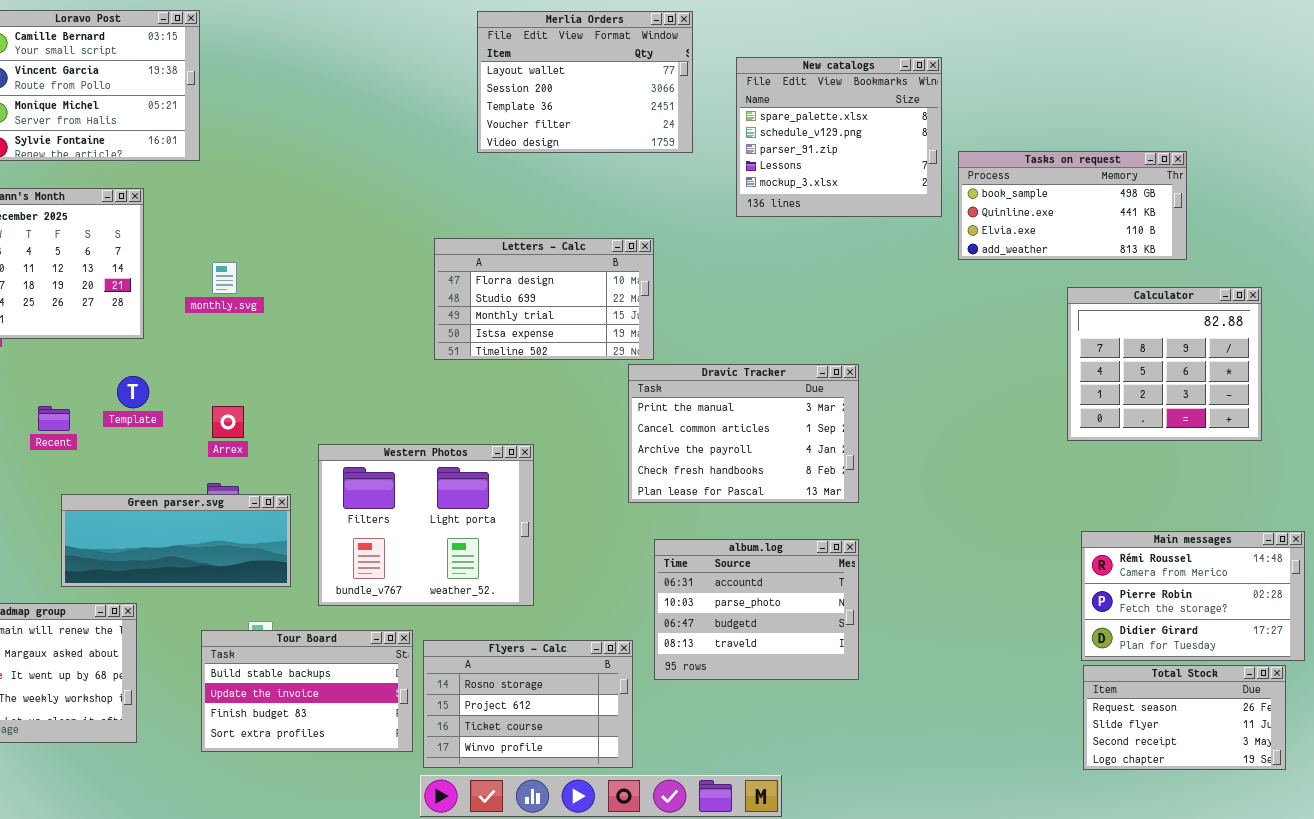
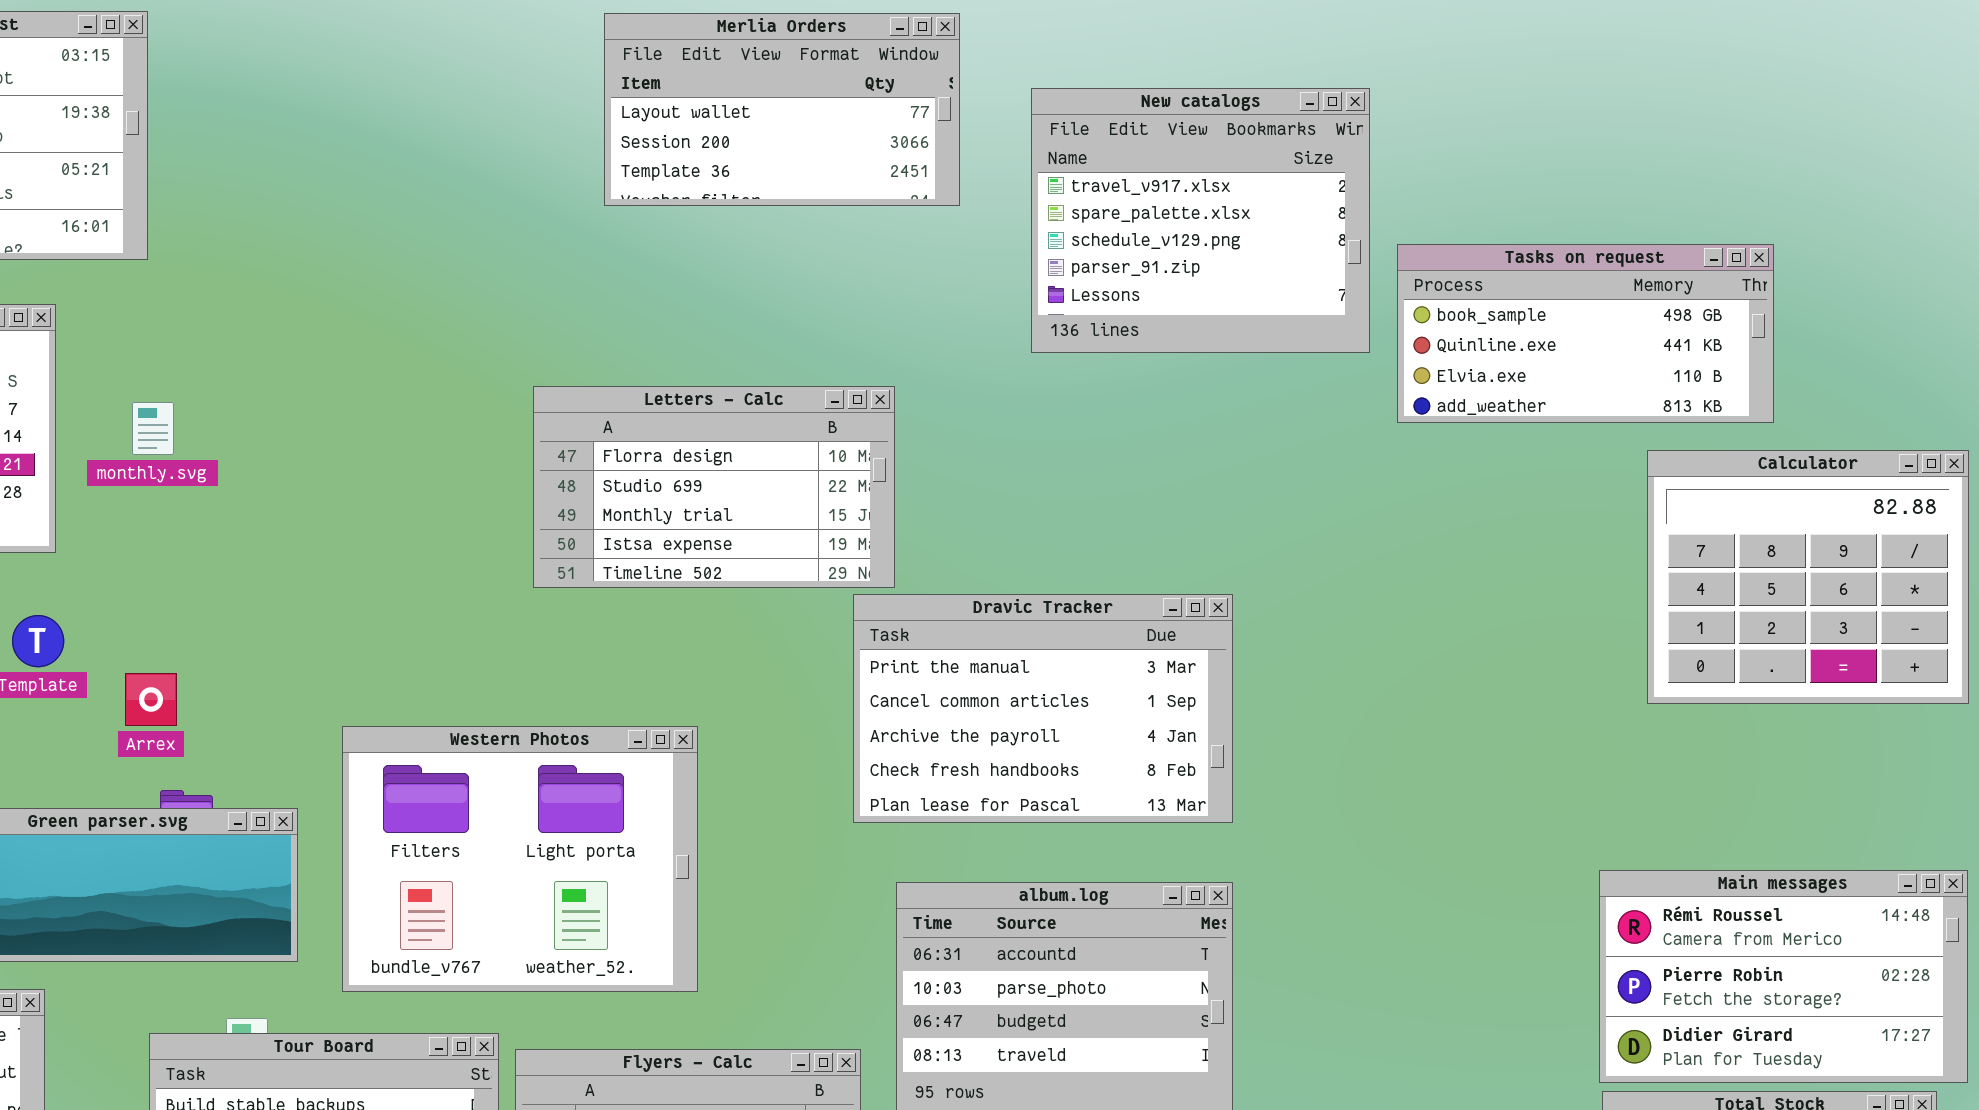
Merlia Orders: [477,11,693,153] -> [604,13,960,206], resized
New catalogs: [736,57,942,217] -> [1031,88,1370,353], scrolled up 1 row
monthly.svg: [212,262,237,294] -> [132,402,174,455], moved
Calculator: [1067,287,1262,441] -> [1647,450,1969,704], moved
Arrex: [212,406,244,438] -> [125,673,177,726], moved

